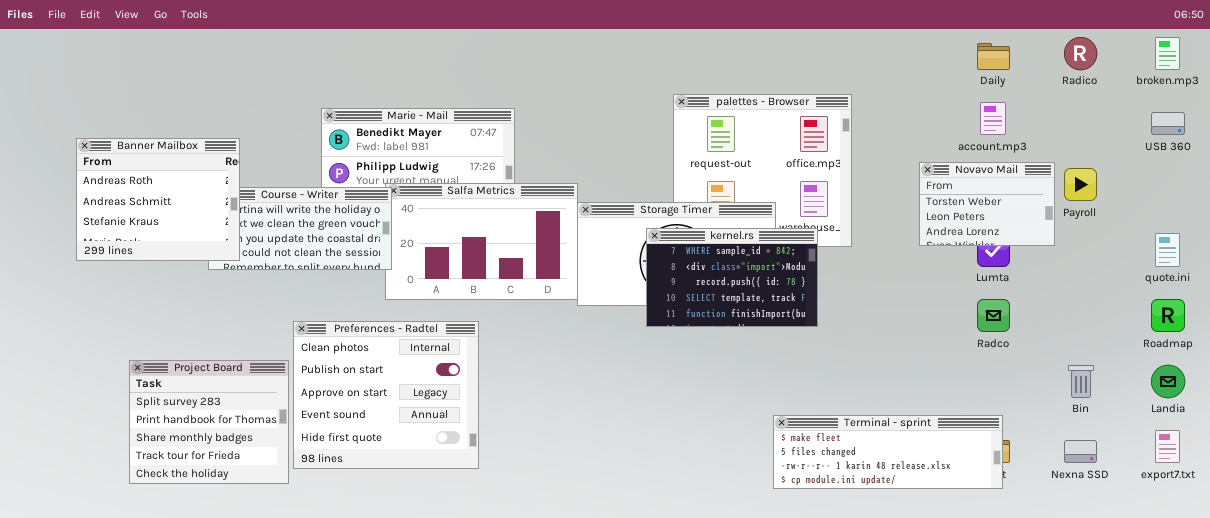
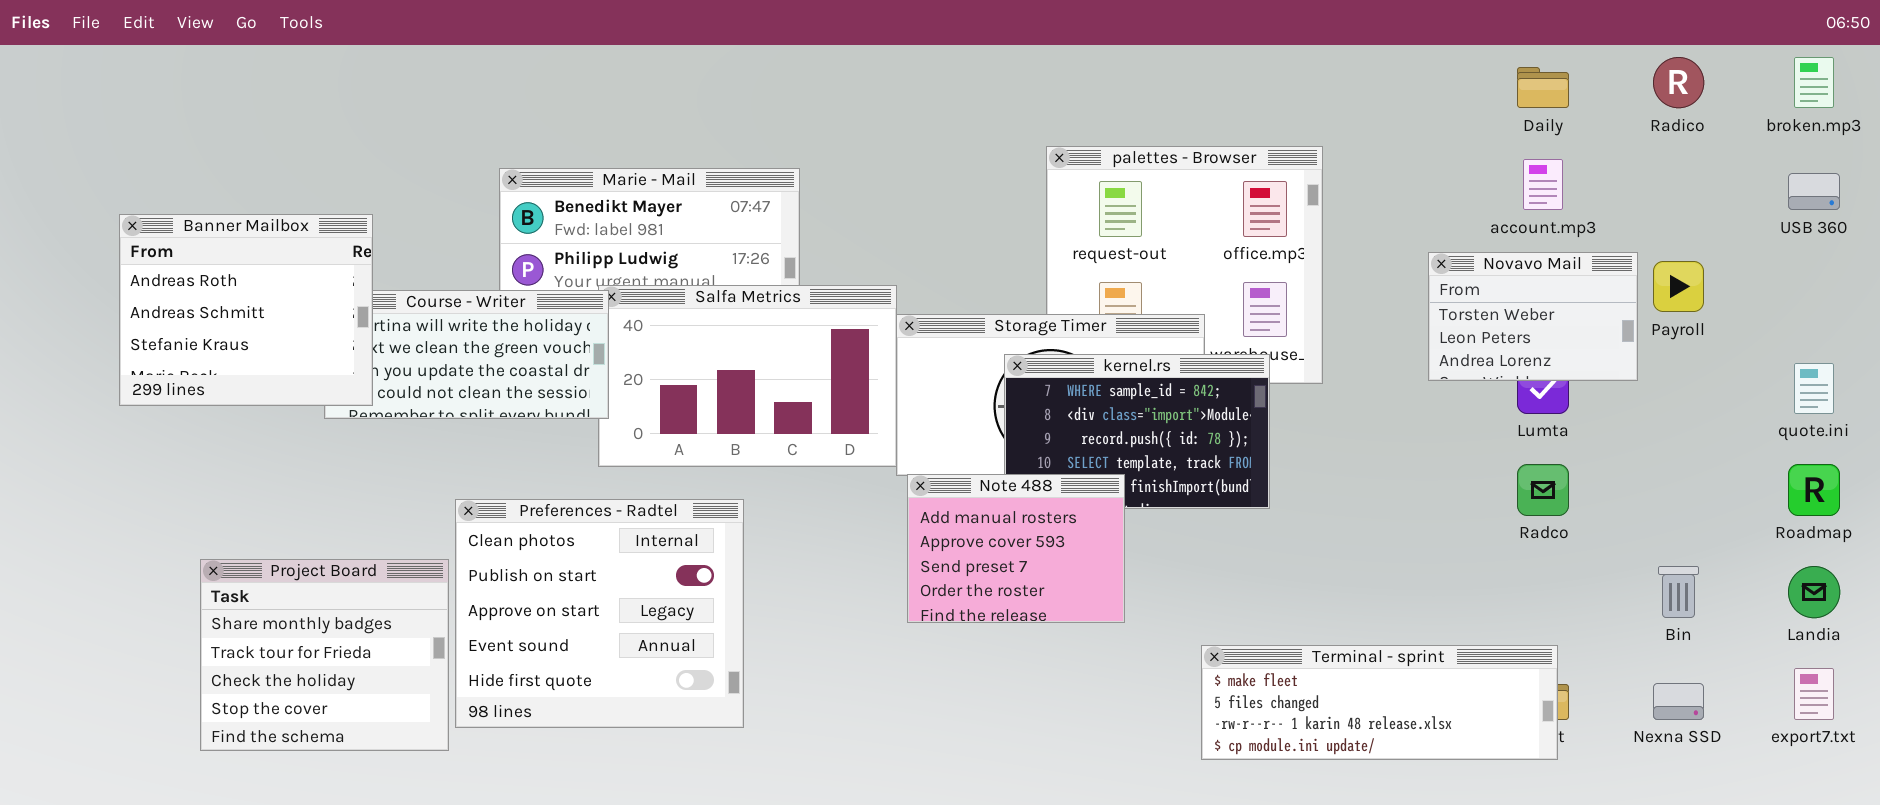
Note 488: none -> [907,474,1125,623], opened
Project Board: [129,360,289,484] -> [200,559,449,751], scrolled down 2 rows

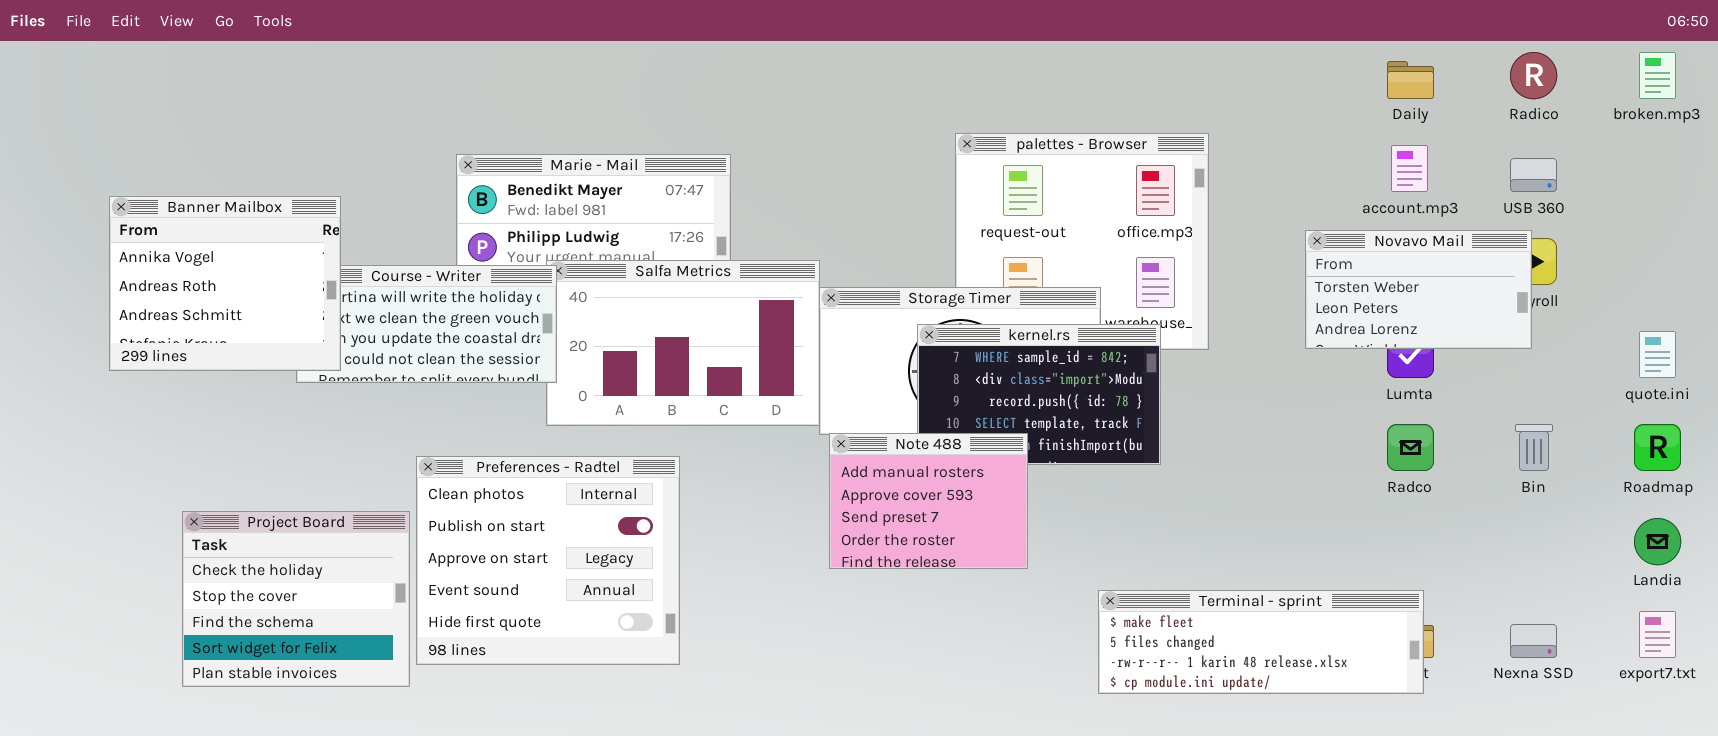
USB 360: [1788,173,1840,210] -> [1510,158,1557,192], moved
Banner Mailbox: [119,214,373,406] -> [109,196,341,371], scrolled up 1 row
Novavo Mail: [1428,252,1638,381] -> [1305,230,1532,349], resized
Project Board: [200,559,449,751] -> [182,511,410,687], scrolled down 2 rows
Bin: [1658,566,1699,618] -> [1515,424,1553,471], moved

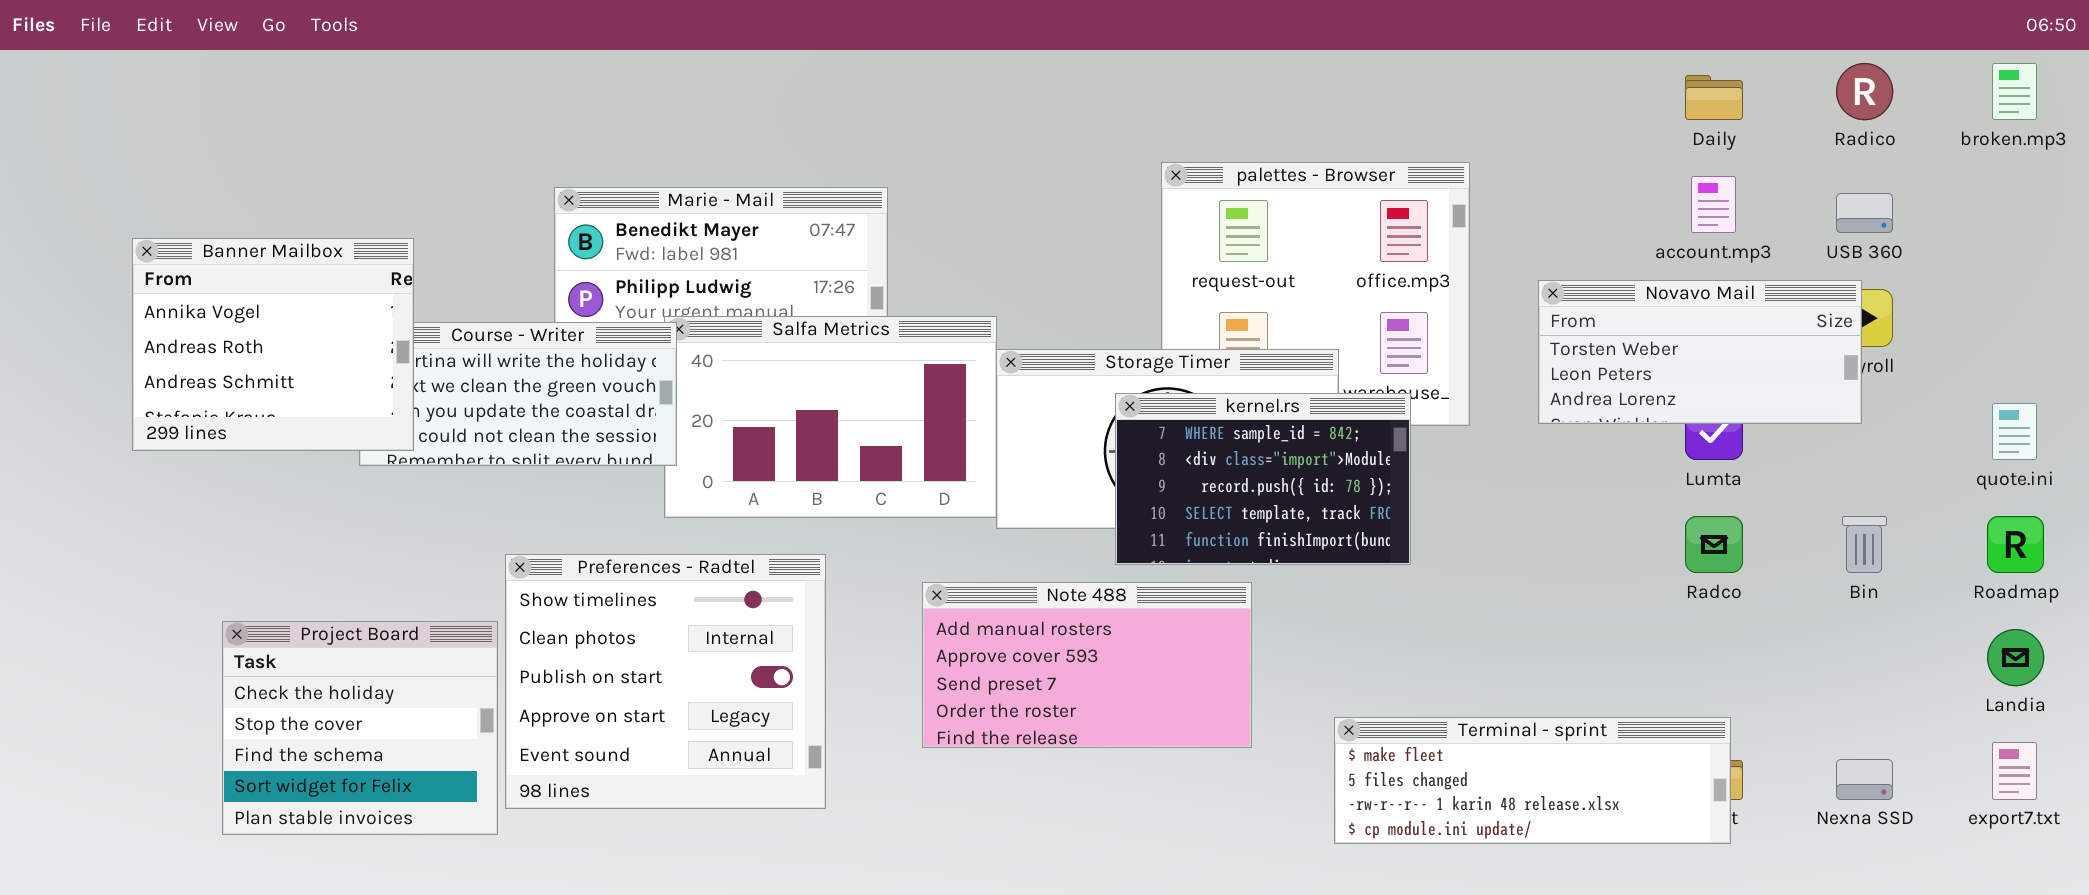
Novavo Mail: [1305,230,1532,349] -> [1538,280,1862,424], resized
Note 488: [829,433,1028,569] -> [922,582,1252,748], moved, resized
Preferences - Radtel: [416,456,680,665] -> [505,554,826,809], scrolled up 1 row

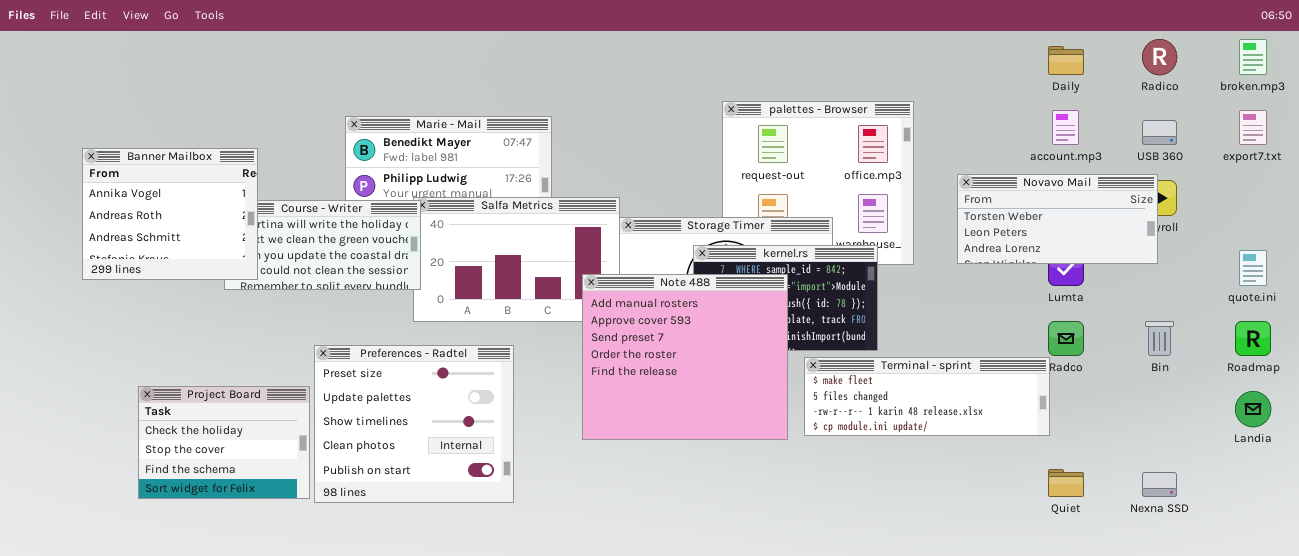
Preferences - Radtel: [505,554,826,809] -> [314,345,514,503], scrolled up 2 rows
Note 488: [922,582,1252,748] -> [582,274,788,440], moved, resized
Project Board: [222,621,498,835] -> [138,386,310,499], resized
Terminal - sprint: [1334,717,1731,844] -> [804,357,1050,436], moved
export7.txt: [1992,742,2037,800] -> [1239,110,1267,145], moved

